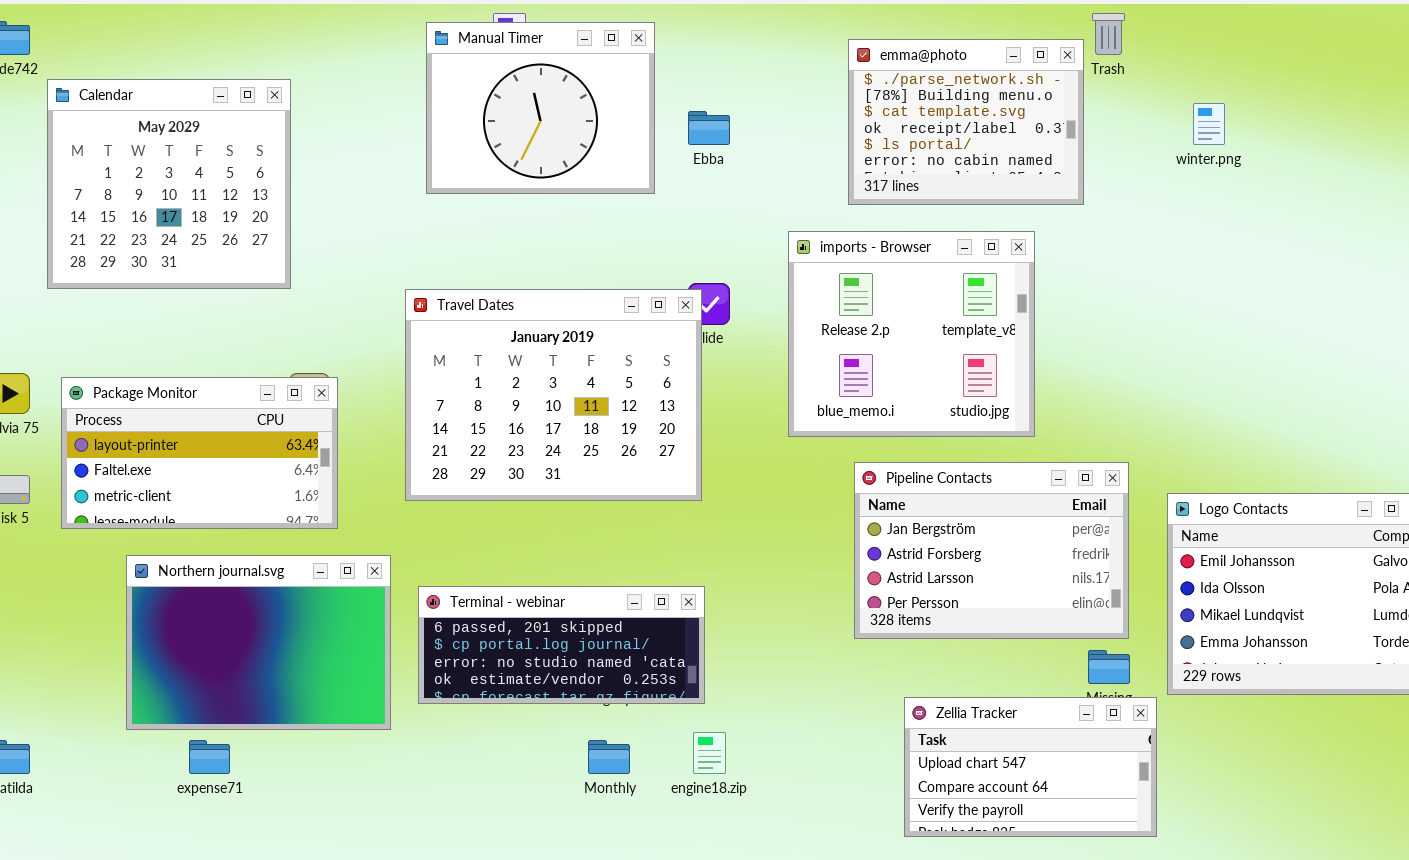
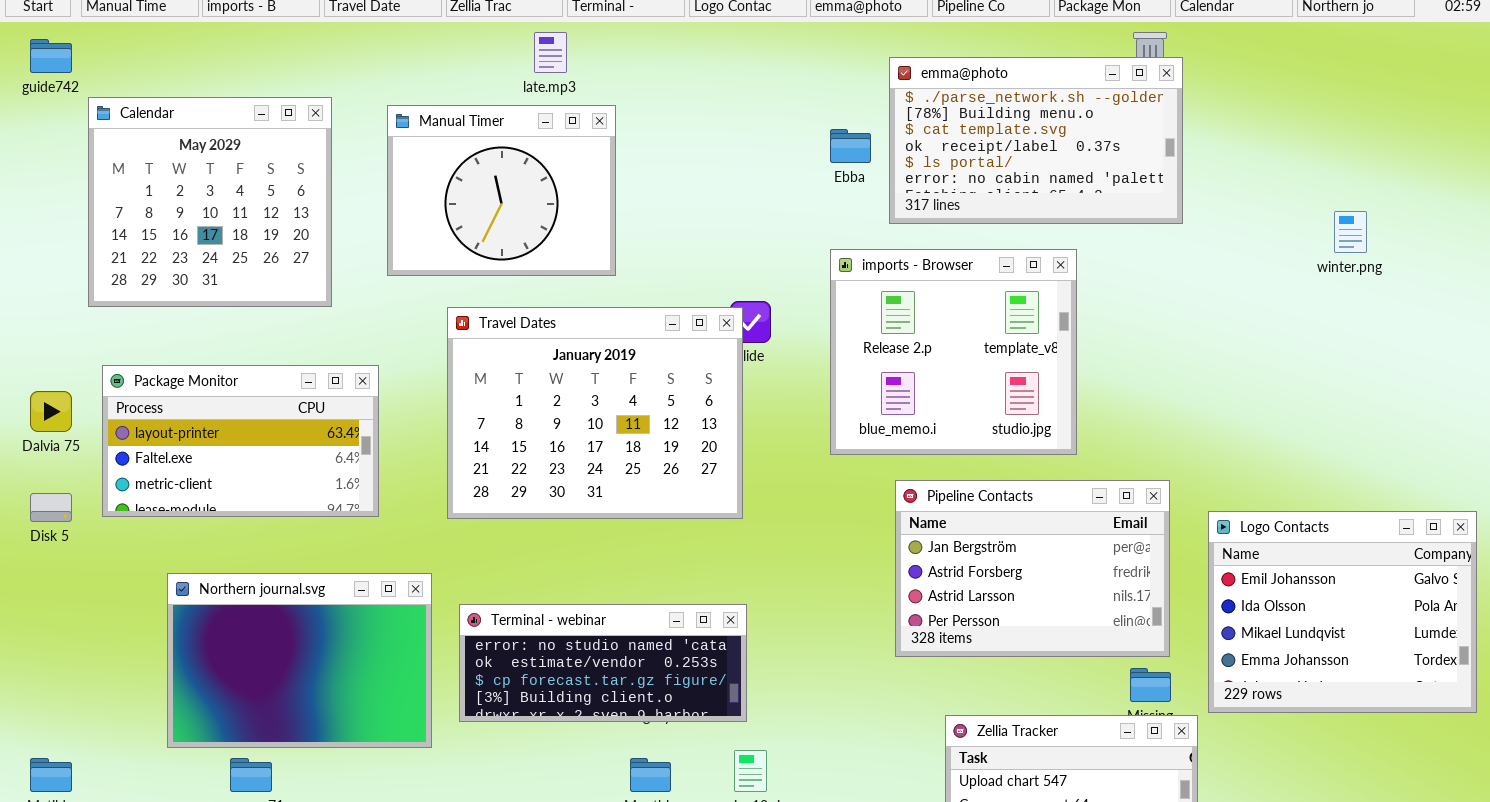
Manual Timer: [426,22,655,194] -> [387,105,616,276], moved
emma@photo: [848,39,1084,205] -> [889,57,1183,224], resized
winter.png: [1193,103,1225,145] -> [1334,211,1367,253], moved
Ebba: [688,111,730,145] -> [830,129,871,163], moved
Package Monitor: [61,377,338,529] -> [102,365,379,517], moved
Terminal - webinar: [418,586,705,704] -> [459,604,747,722], scrolled down 2 rows

